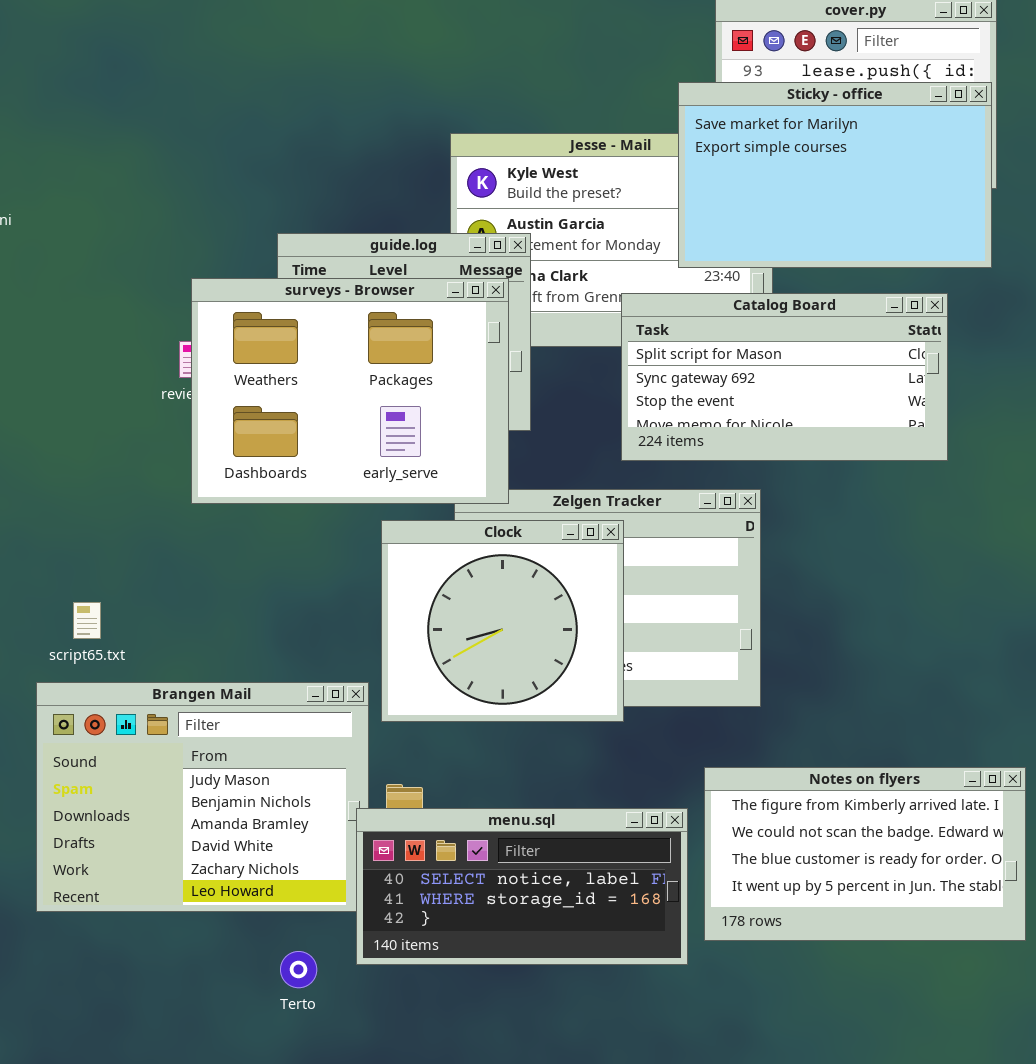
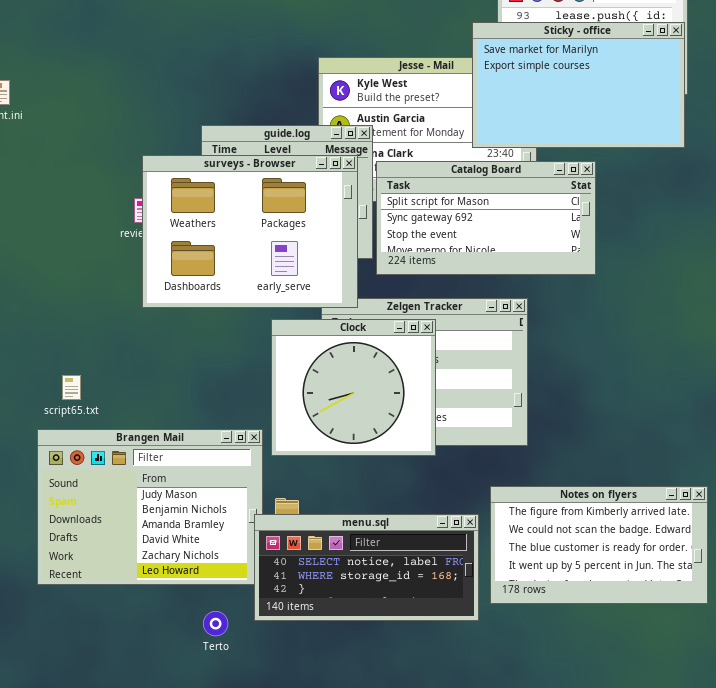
Catalog Board: [621,293,948,461] -> [376,161,596,275], moved

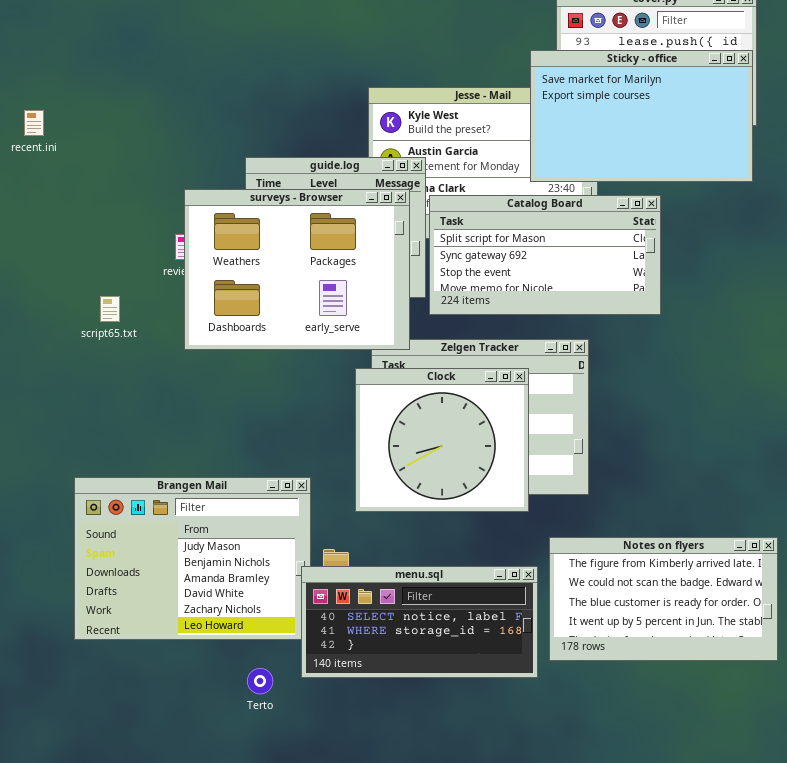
Clock: [271,319,436,456] -> [355,368,529,512], moved
script65.txt: [62,375,81,400] -> [100,296,120,322], moved

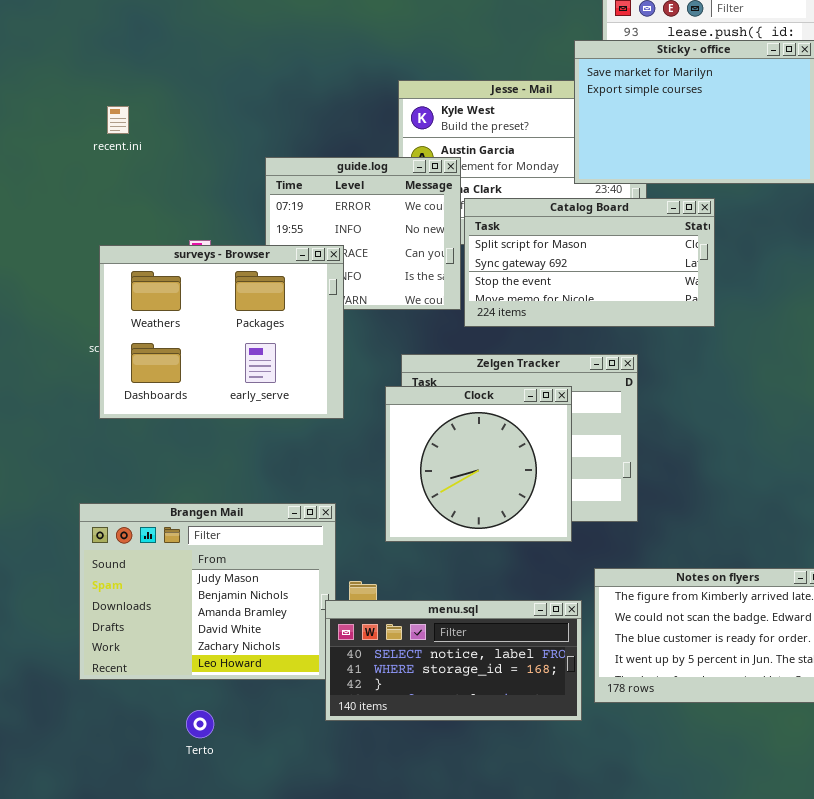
recent.ini: [24,110,44,136] -> [107,106,129,134], moved
surveys - Browser: [184,189,410,350] -> [99,245,344,419], moved
Terto: [247,668,273,694] -> [186,710,214,738], moved

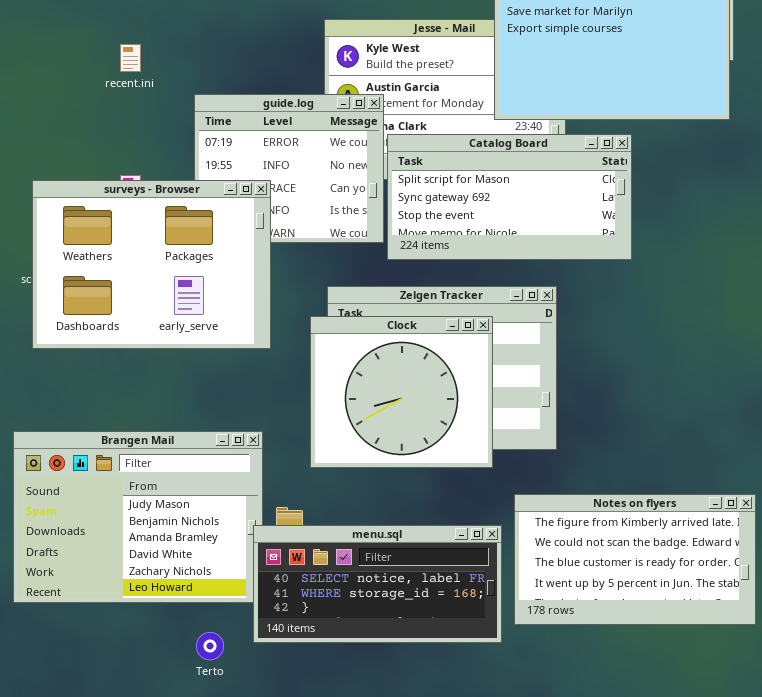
recent.ini: [107,106,129,134] -> [120,44,141,72], moved
Terto: [186,710,214,738] -> [196,632,224,660], moved

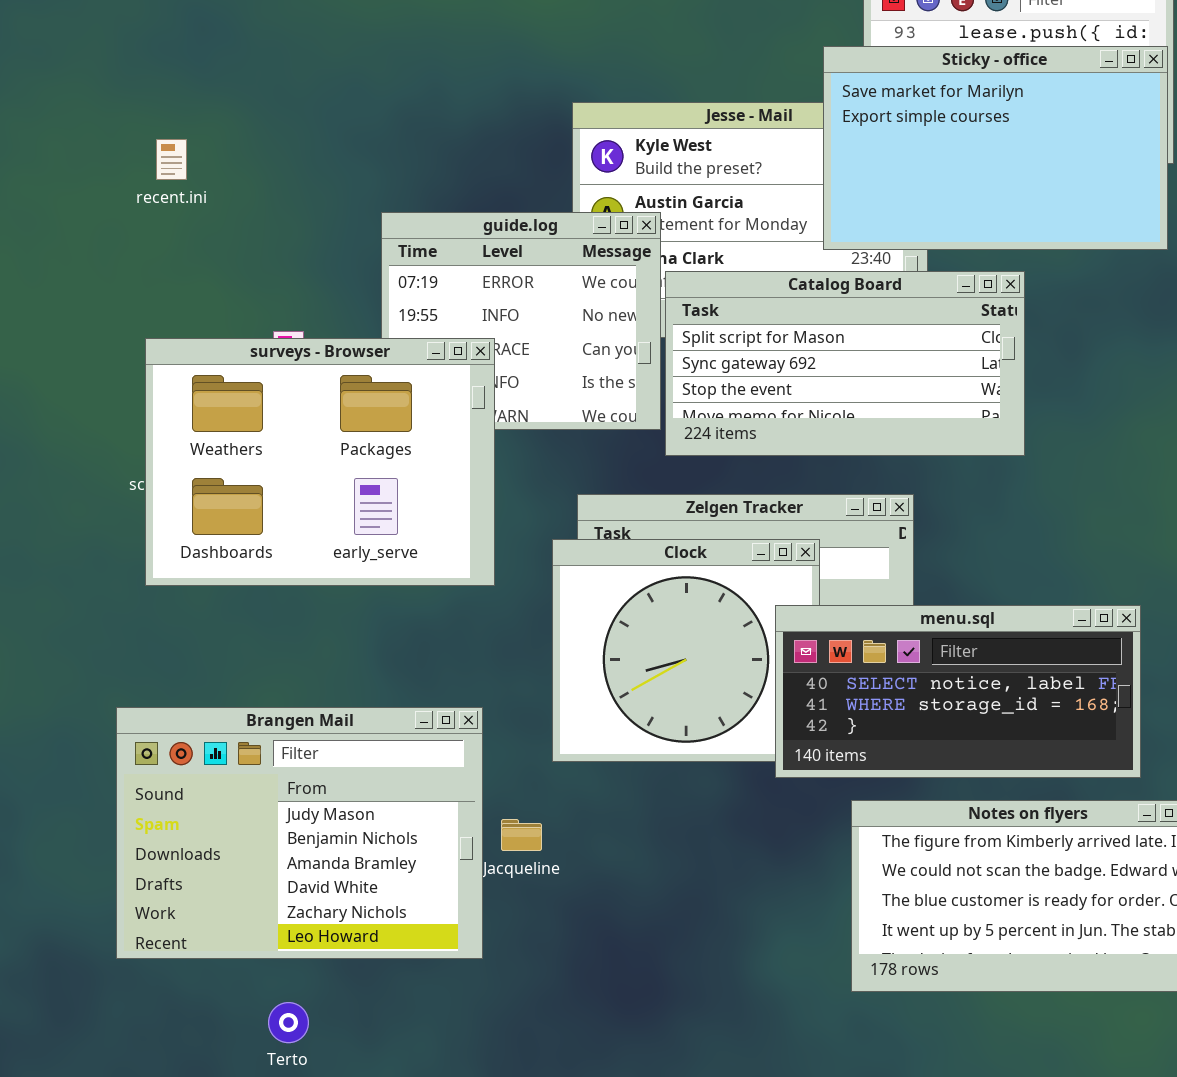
recent.ini: [120,44,141,72] -> [156,139,187,180], moved
menu.sql: [253,525,502,643] -> [775,605,1141,778], moved
Terto: [196,632,224,660] -> [268,1002,309,1043], moved

